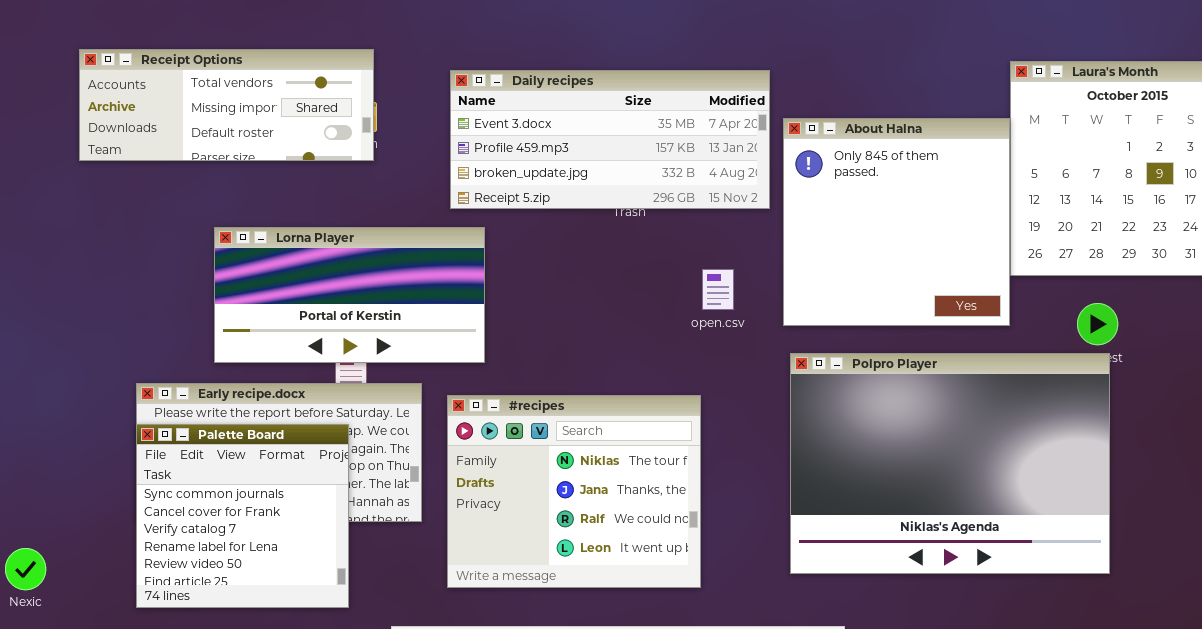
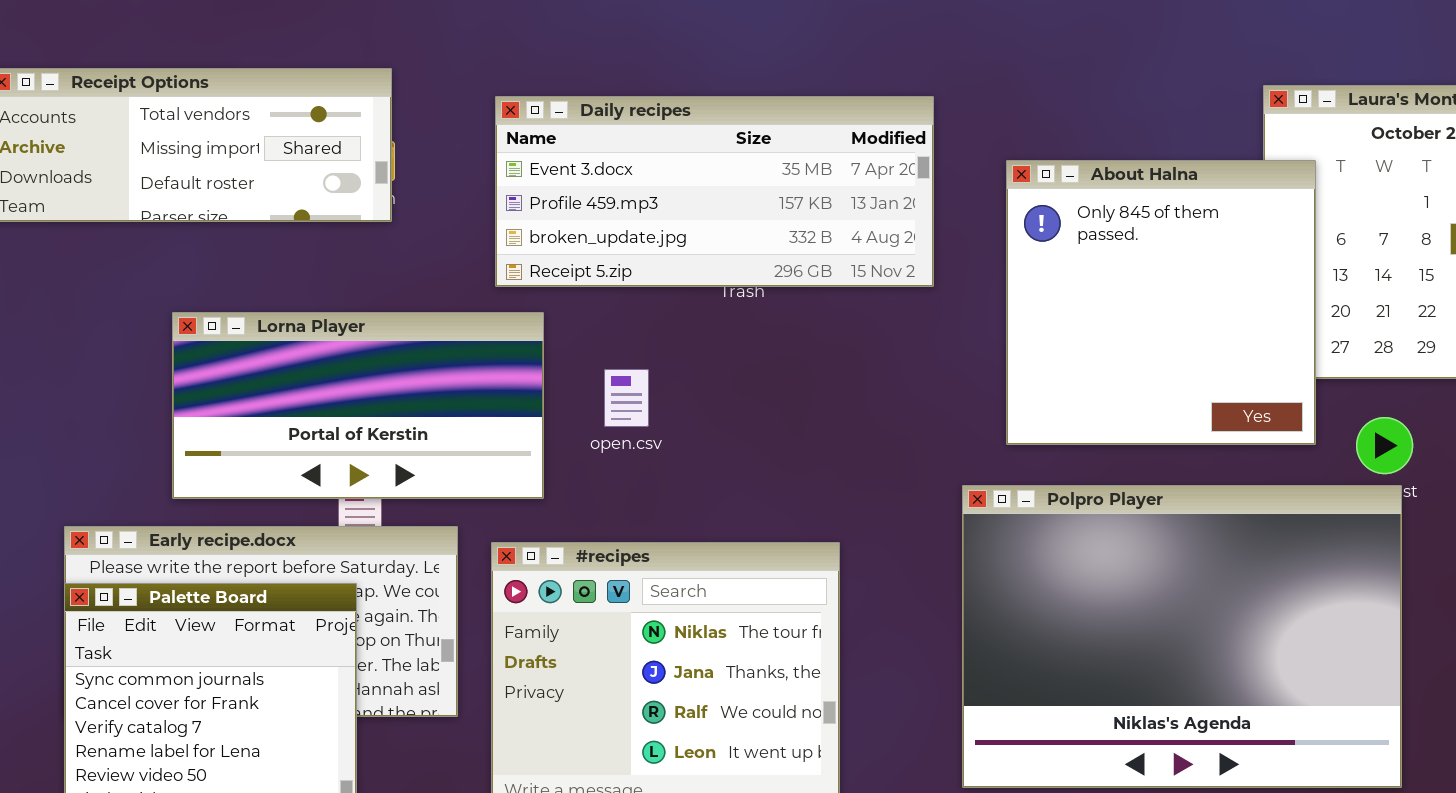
About Halna: [783,118,1010,326] -> [1006,160,1316,445], moved
open.csv: [702,269,734,310] -> [604,369,649,427], moved

